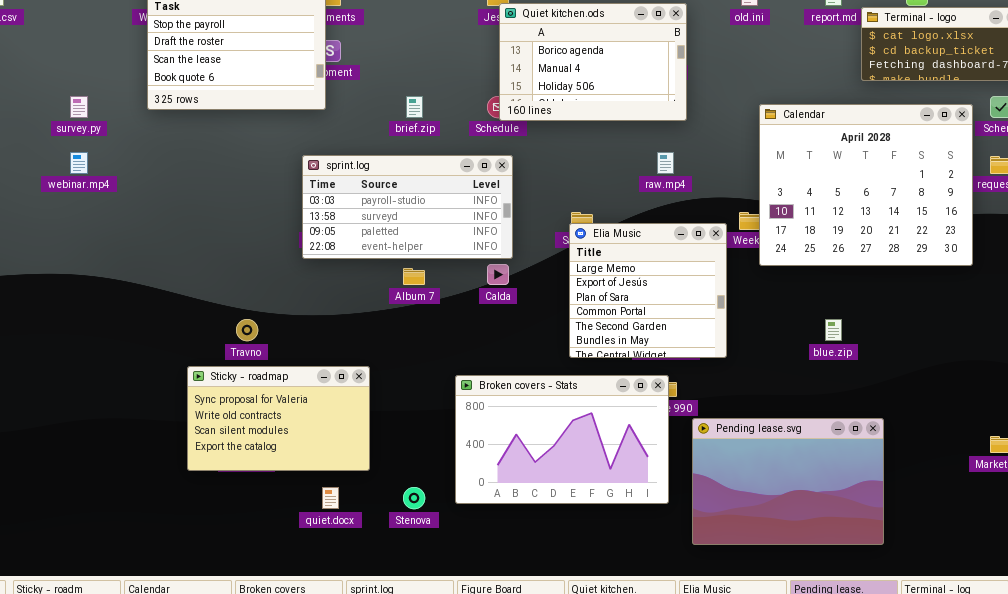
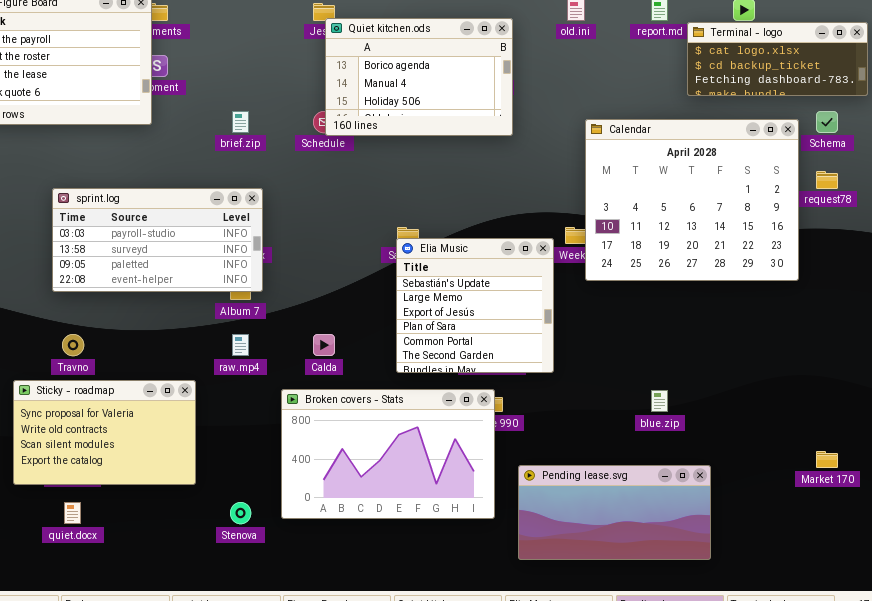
raw.mp4: [657,152,674,174] -> [232,334,249,356], moved
sprint.log: [302,155,513,259] -> [52,188,263,292], moved
Elia Music: [569,223,727,358] -> [396,238,554,373], scrolled up 1 row
Calda: [487,264,509,285] -> [313,334,335,356], moved
blue.zip: [825,319,842,341] -> [651,390,668,412], moved
Pending lease.svg: [692,418,884,545] -> [518,465,711,560], resized
quiet.docx: [322,487,339,509] -> [64,502,81,524], moved

